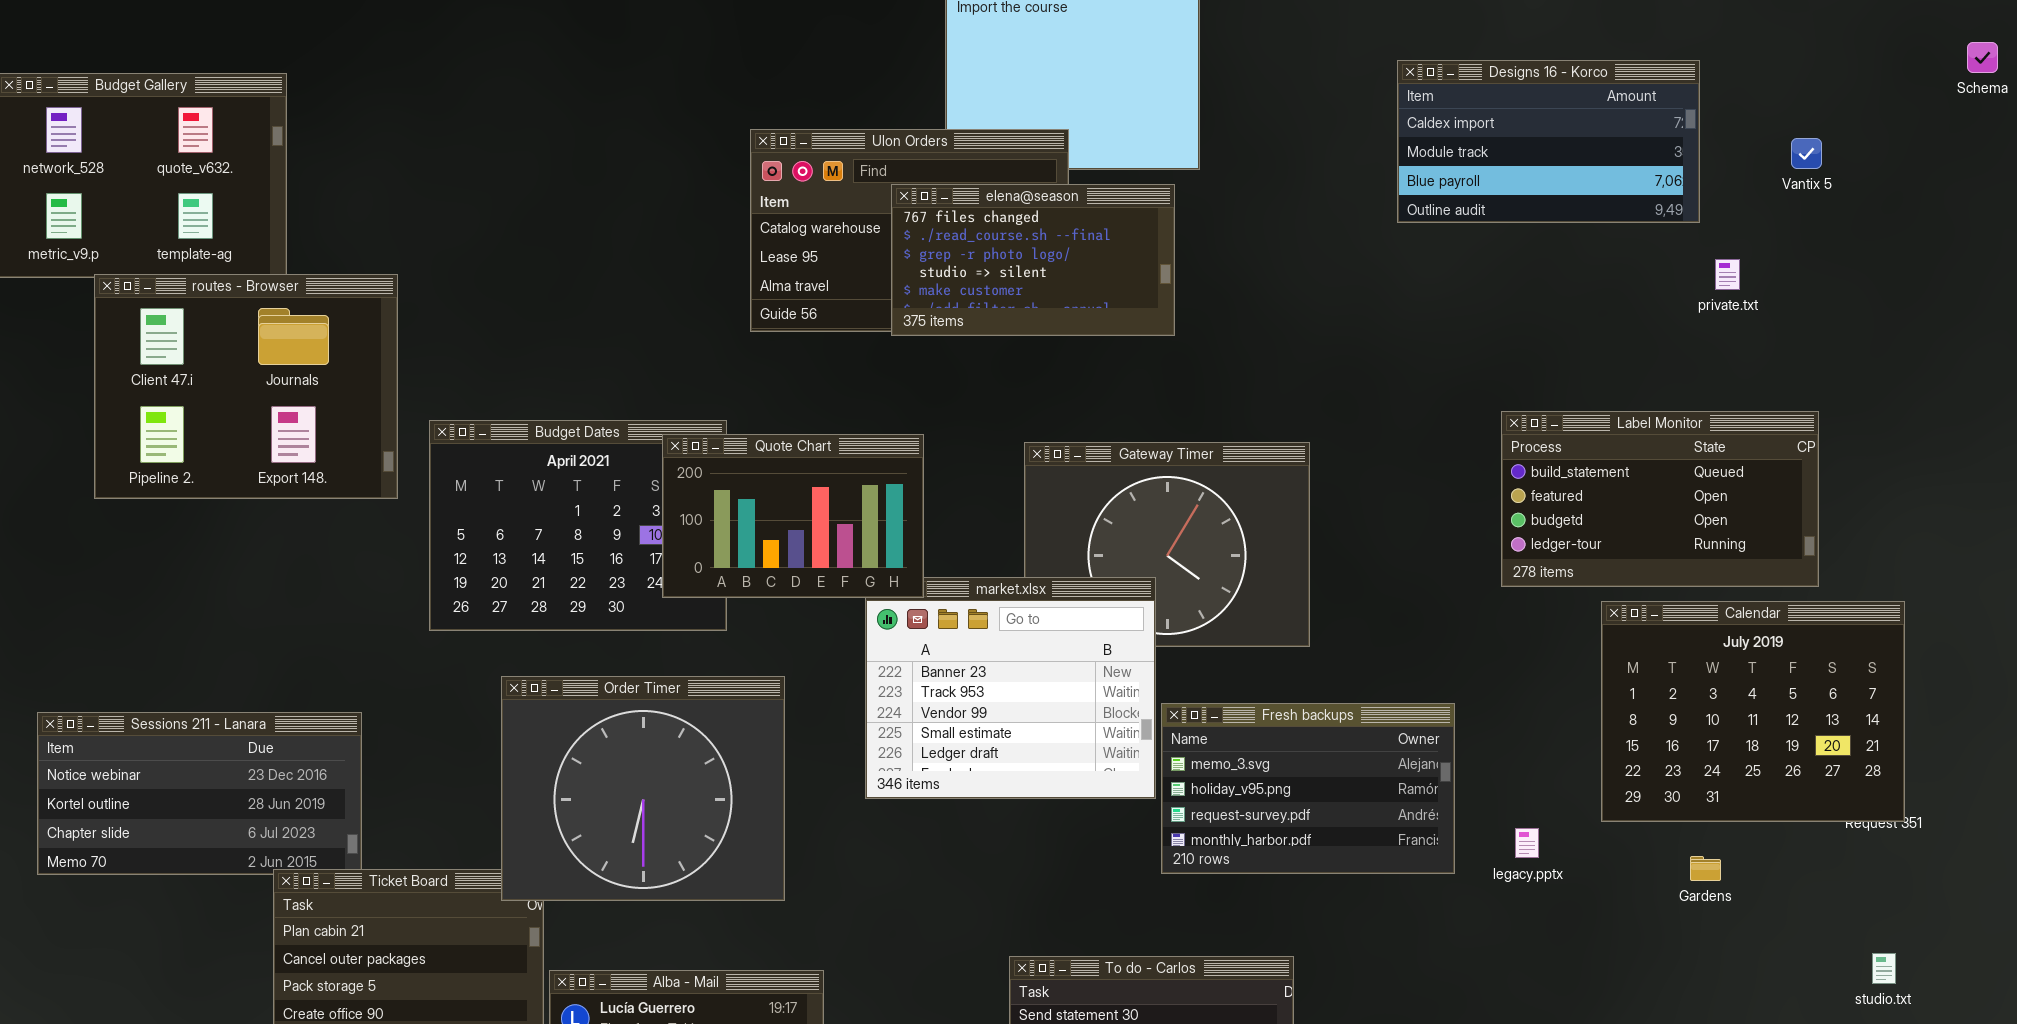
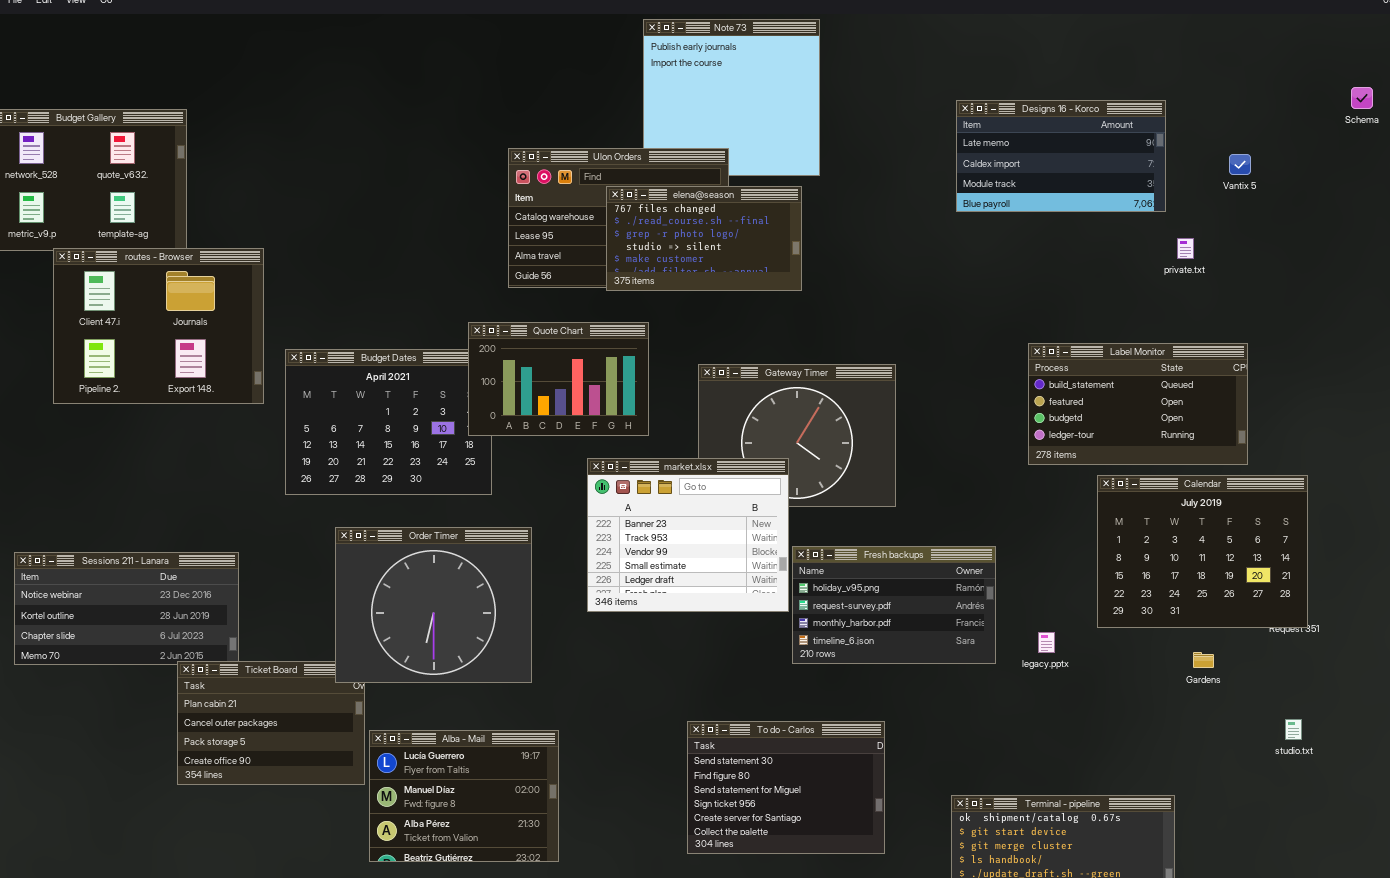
Designs 16 - Korco: [1397,60,1700,223] -> [956,100,1166,212], scrolled up 1 row
Quote Chart: [662,434,924,598] -> [468,322,649,436], moved
Fresh backups: [1161,703,1455,874] -> [792,546,996,664], scrolled down 1 row
Gardens: [1690,856,1721,881] -> [1193,652,1214,668], moved

